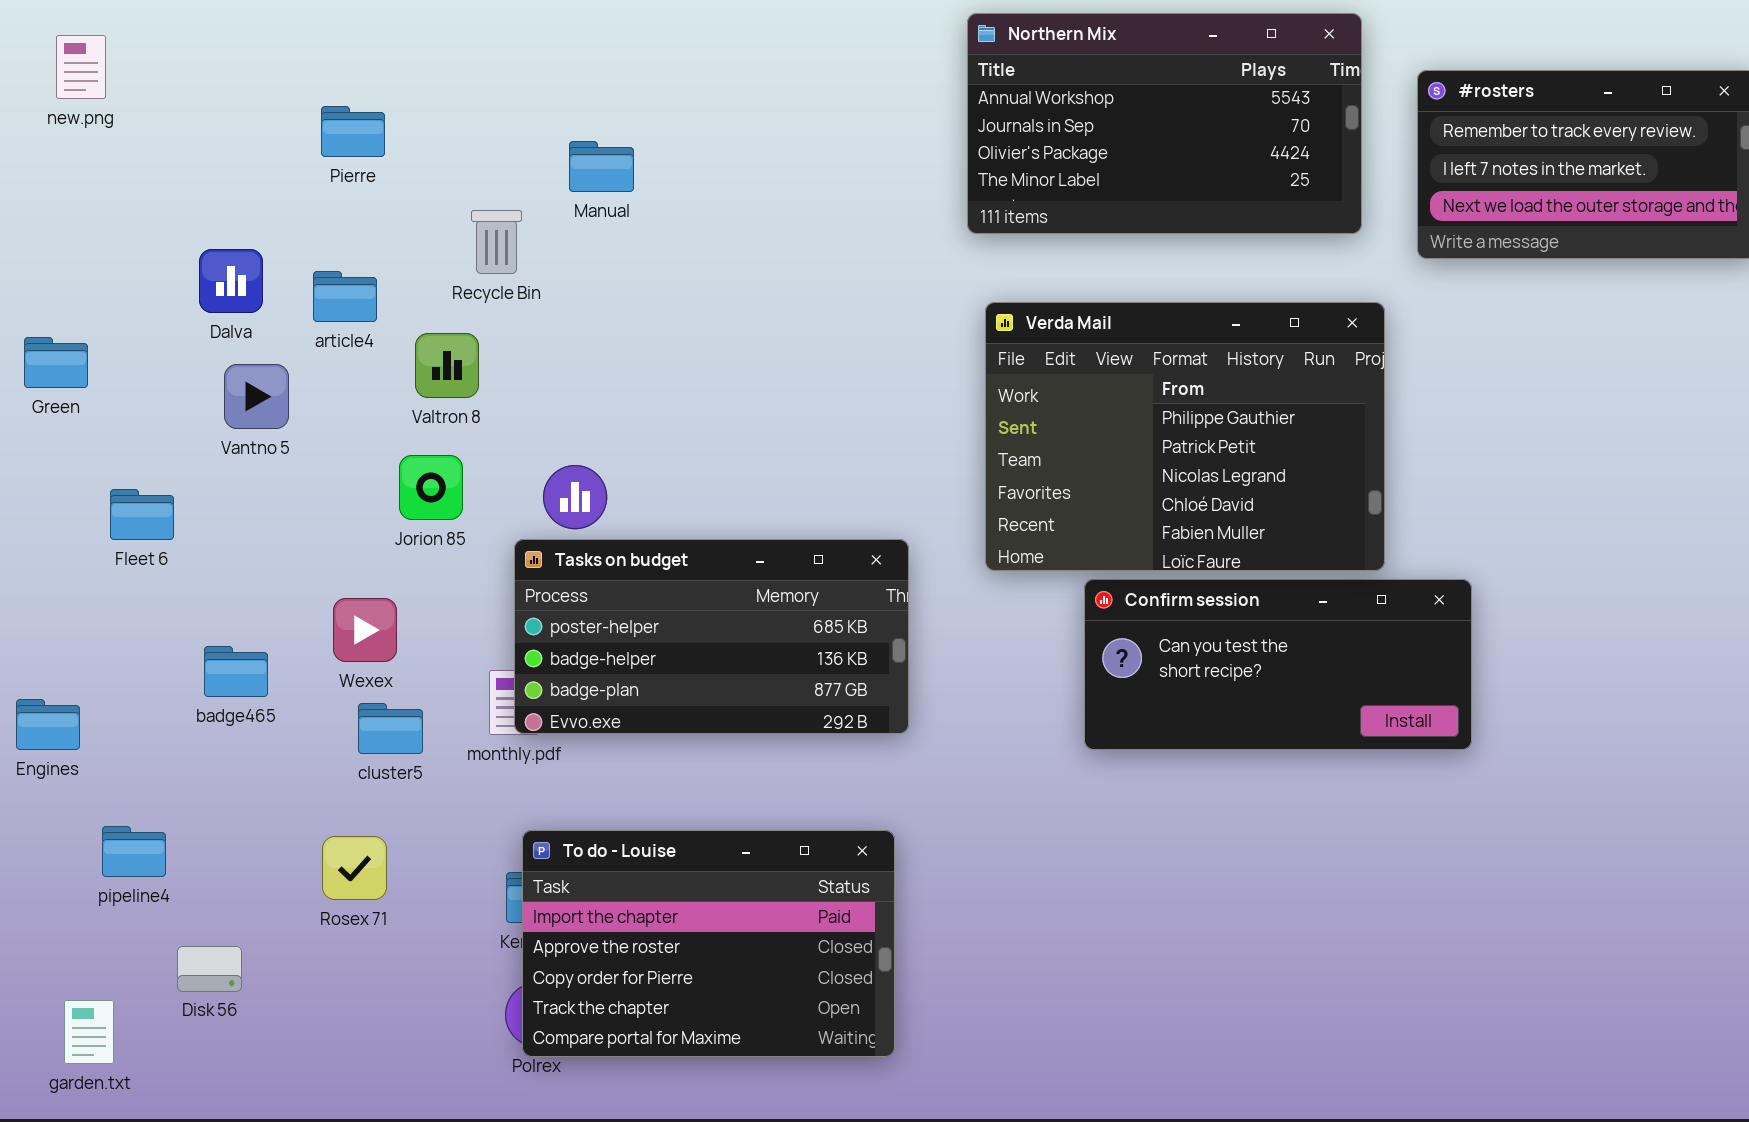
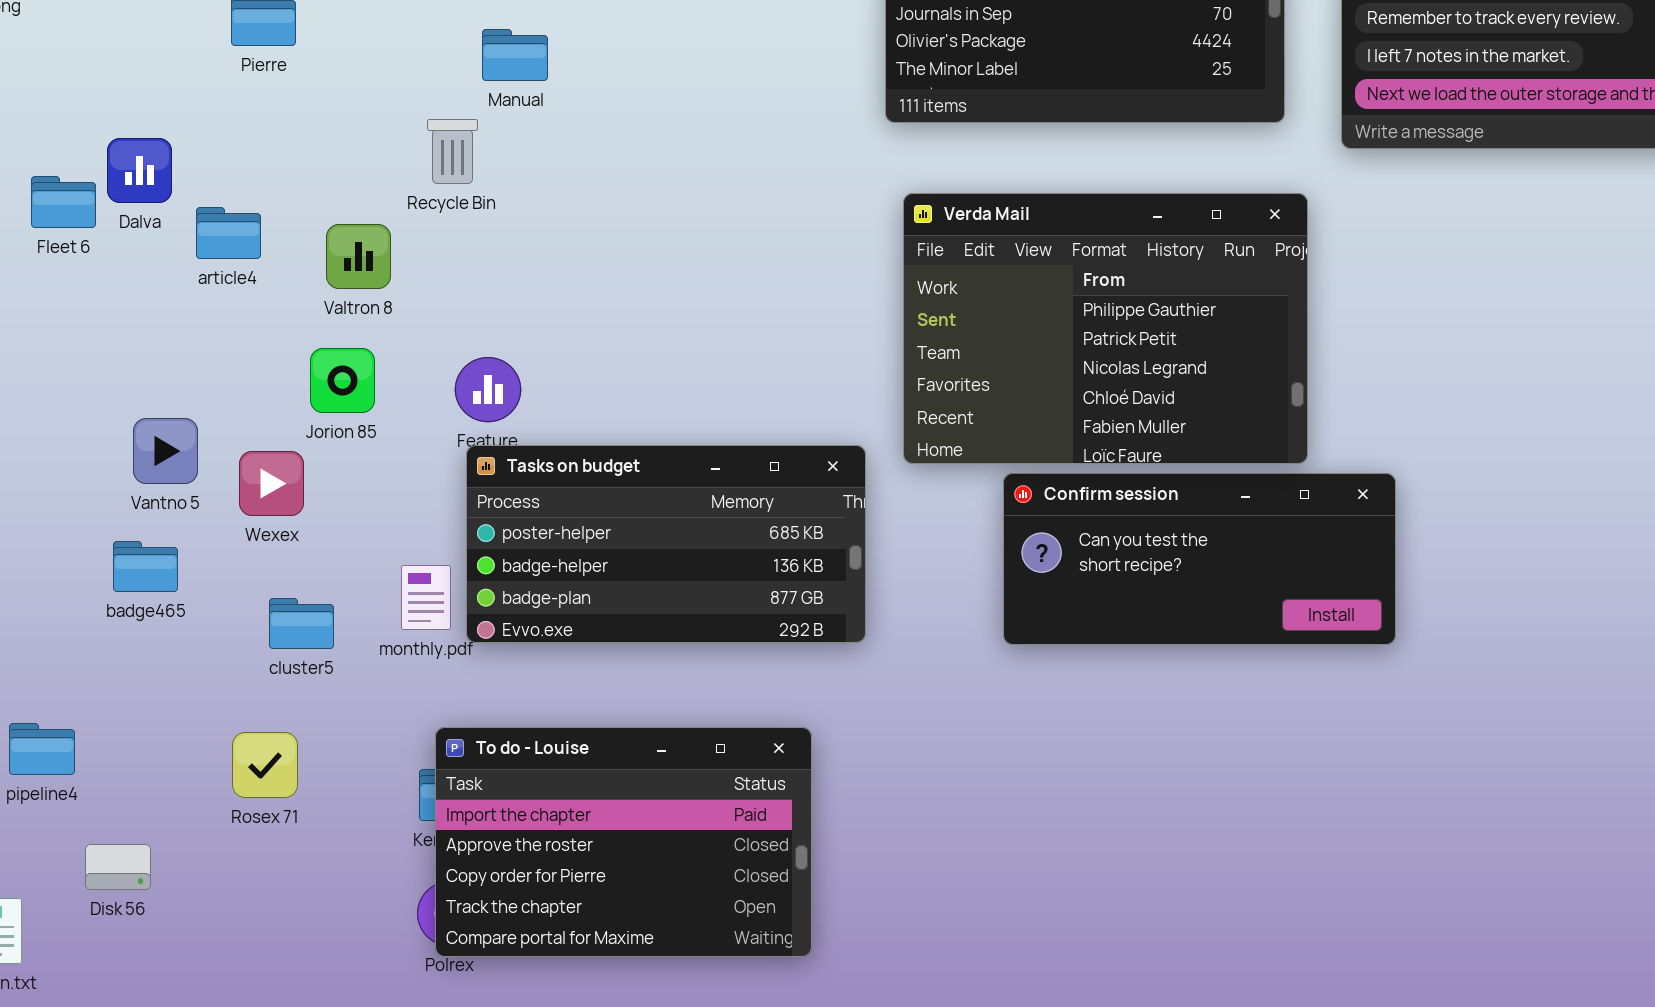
Recycle Bin: [471,210,522,274] -> [427,119,478,184], moved
article4: [313,271,377,322] -> [196,207,261,259], moved
Vantno 5: [224,364,289,429] -> [133,418,198,484], moved
Fleet 6: [110,489,174,540] -> [31,176,96,228], moved
Tasks on budget: [514,539,909,734] -> [466,445,866,643], moved
Wexex: [333,598,397,662] -> [239,451,304,516], moved

